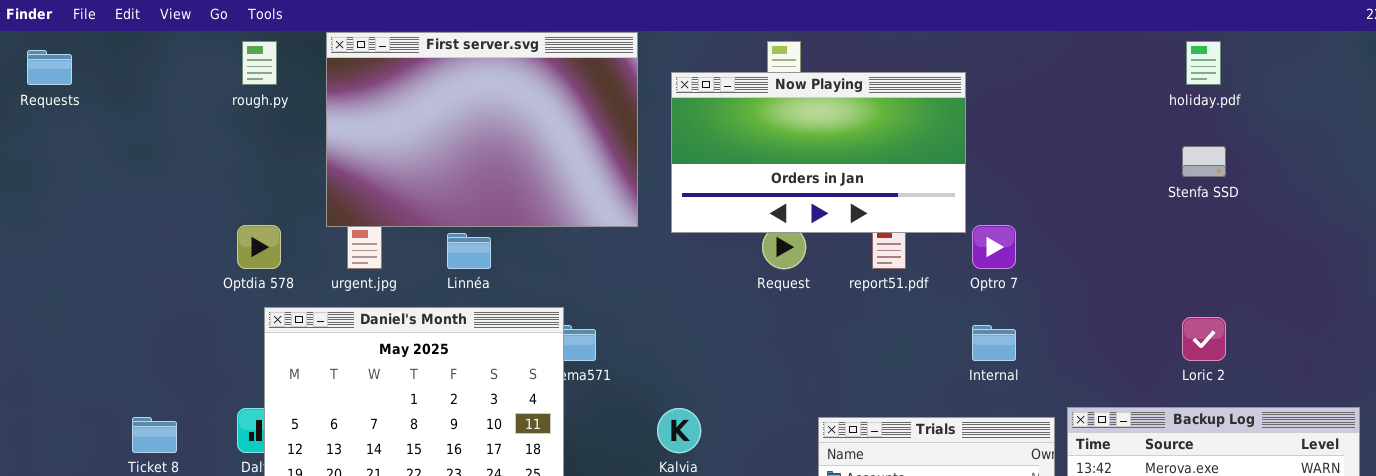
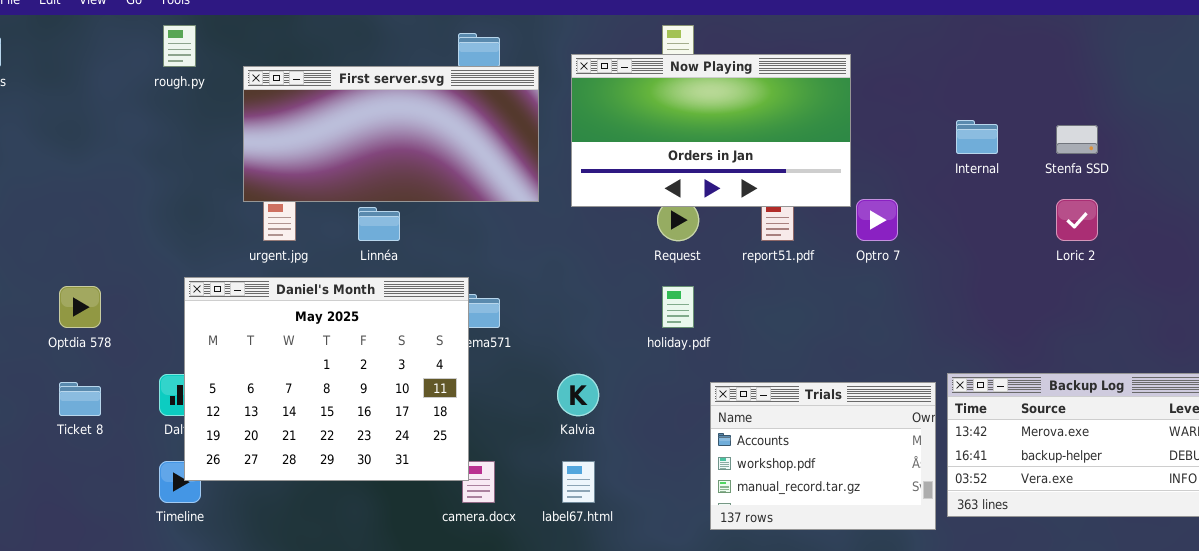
First server.svg: [326,32,638,227] -> [243,66,539,202], resized
holiday.pdf: [1186,41,1221,85] -> [662,286,694,328], moved
Optdia 578: [237,225,281,269] -> [59,286,101,328], moved
Loric 2: [1182,317,1226,361] -> [1056,199,1098,241], moved
Internal: [972,325,1016,361] -> [956,120,998,154], moved

